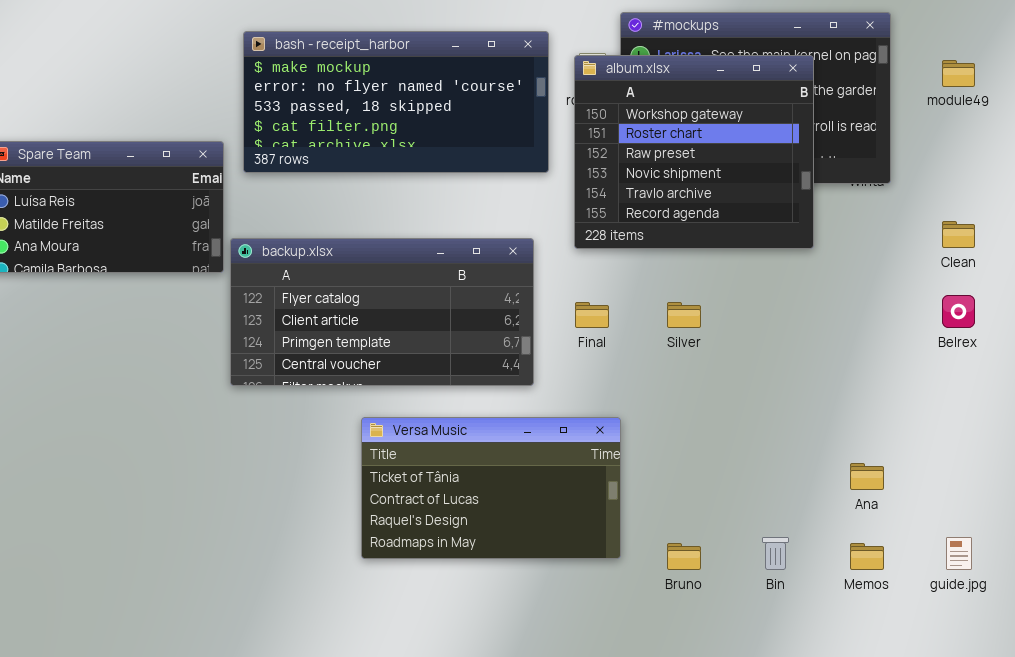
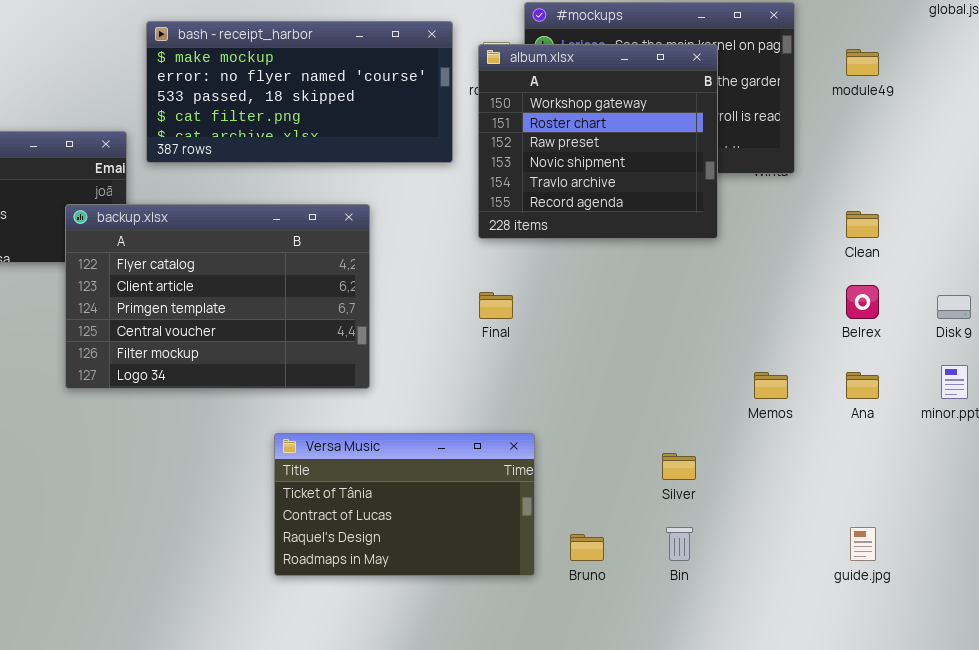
backup.xlsx: [230,238,534,386] -> [65,204,370,389], moved, resized
Silver: [667,302,701,328] -> [662,453,696,480], moved
Versa Music: [361,417,621,559] -> [274,433,535,576], moved
Ana: [850,463,884,490] -> [846,372,879,399], moved
Memos: [850,543,884,570] -> [754,372,788,399], moved

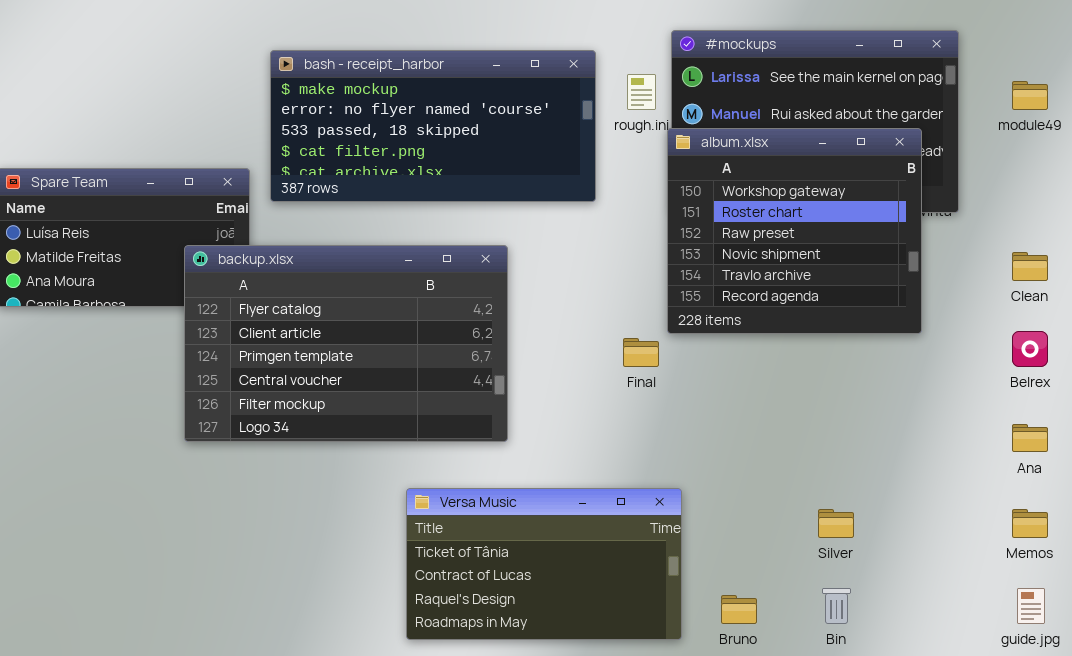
album.xlsx: [478,44,718,239] -> [667,128,922,334], moved
Memos: [754,372,788,399] -> [1012,509,1048,538], moved

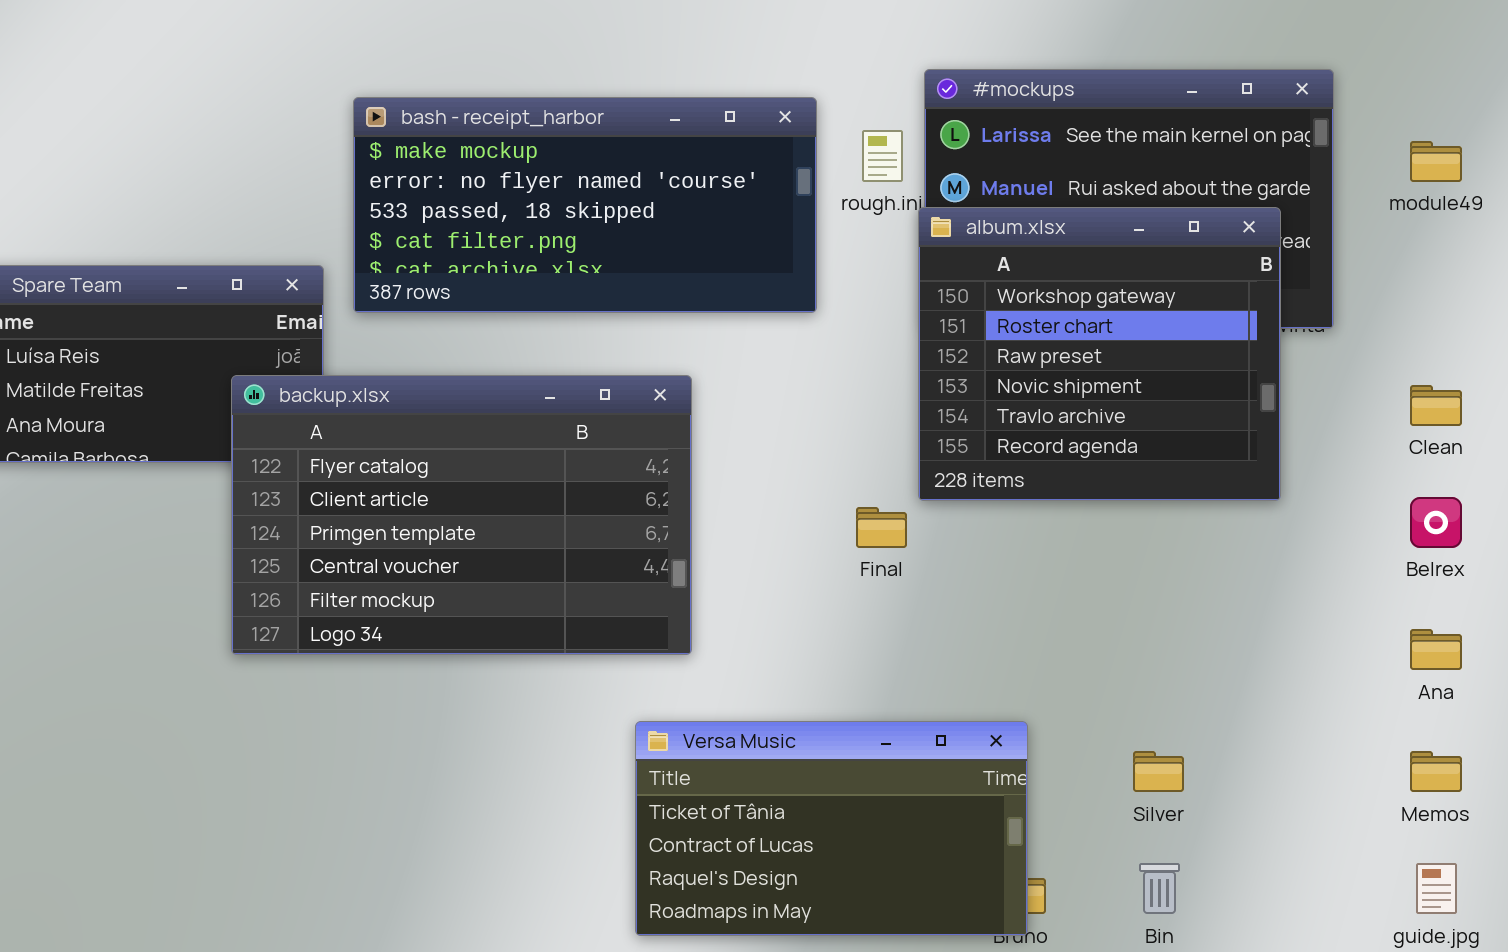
Versa Music: [406,488,682,640] -> [635,721,1028,936], moved

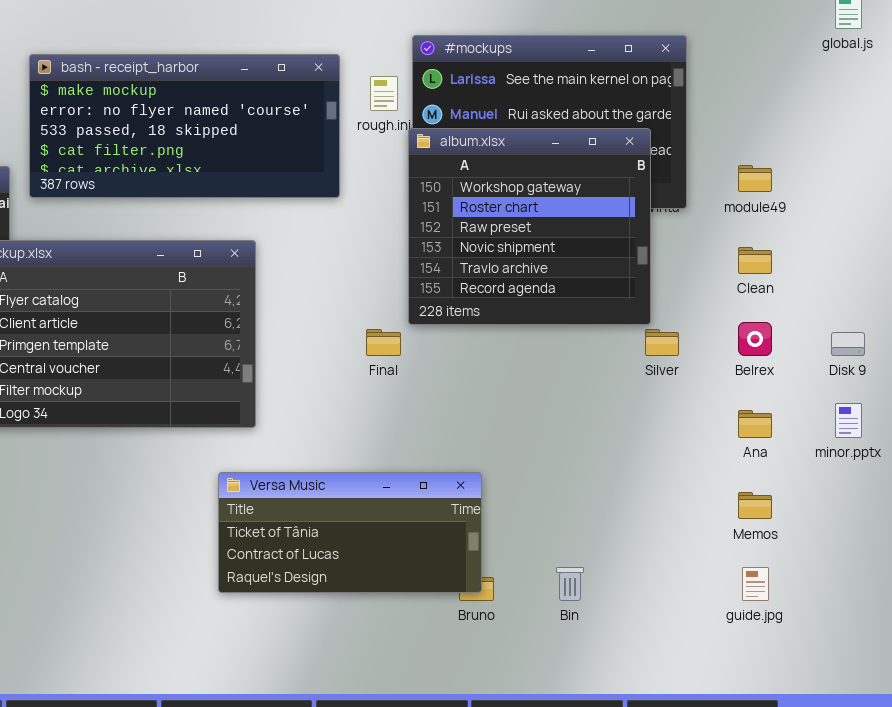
module49: [1410,141,1462,182] -> [738,165,772,192], moved
Versa Music: [635,721,1028,936] -> [218,472,482,593], resized
Silver: [1133,751,1184,792] -> [645,329,679,356], moved

